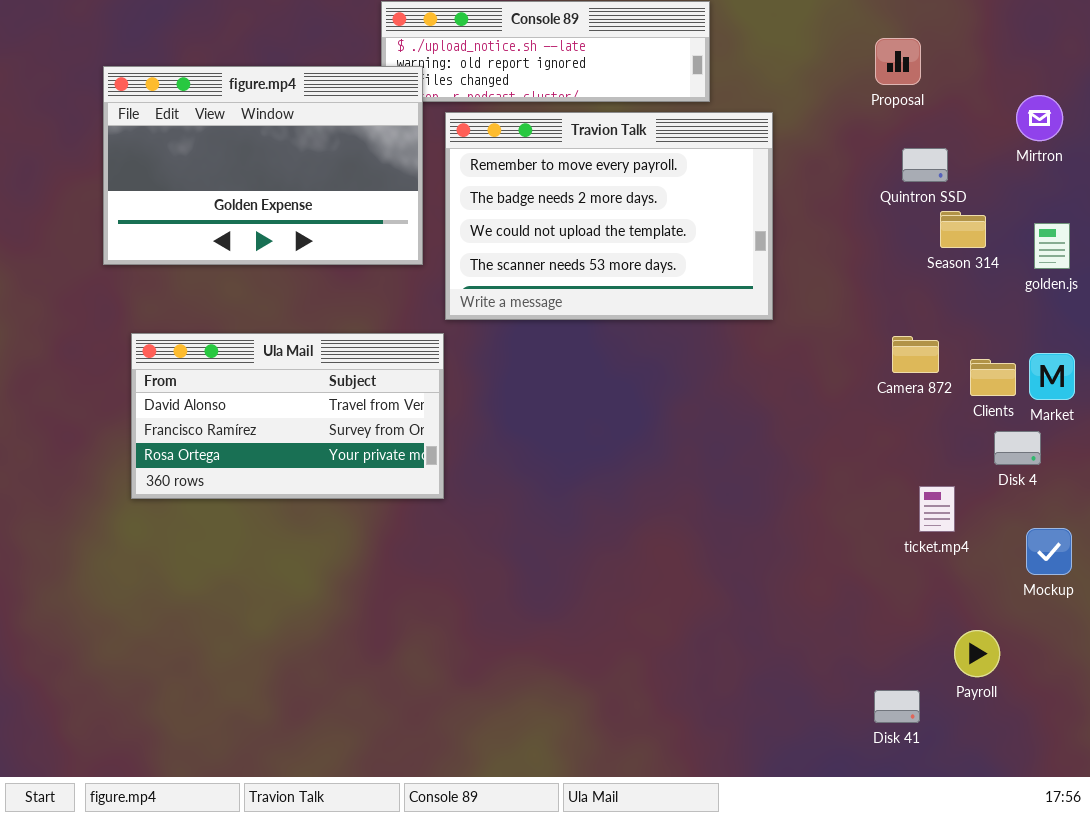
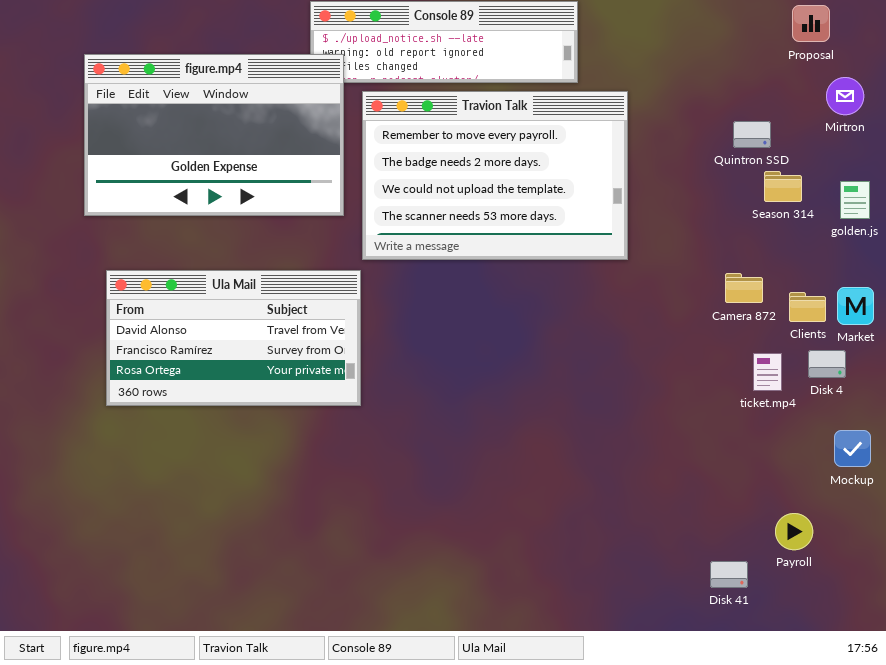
Proposal: [875,38,921,85] -> [792,5,830,42], moved
ticket.mp4: [919,486,955,532] -> [753,353,782,391], moved

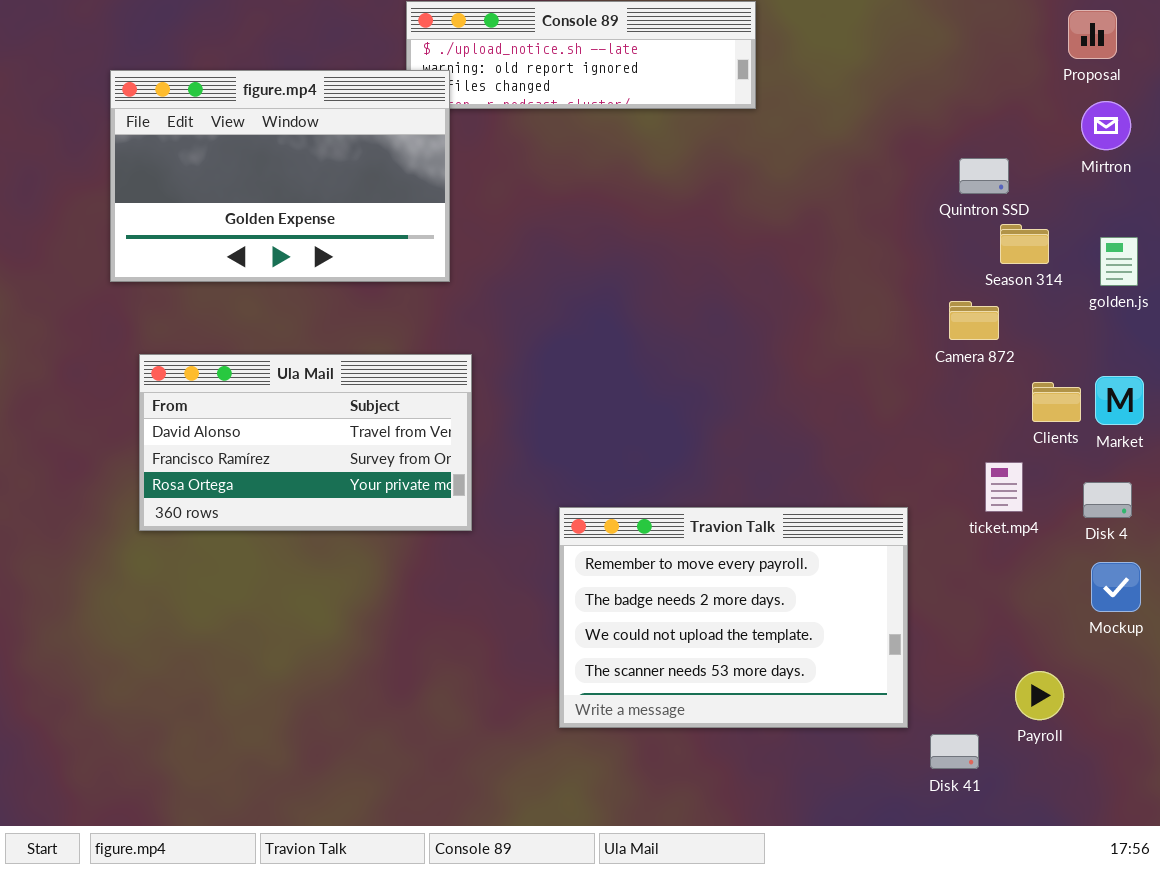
Proposal: [792,5,830,42] -> [1068,10,1117,59], moved
Travion Talk: [362,91,628,260] -> [559,507,908,728], moved
Camera 872: [725,273,763,303] -> [949,301,999,340], moved
Disk 4: [808,350,846,378] -> [1083,482,1132,518], moved

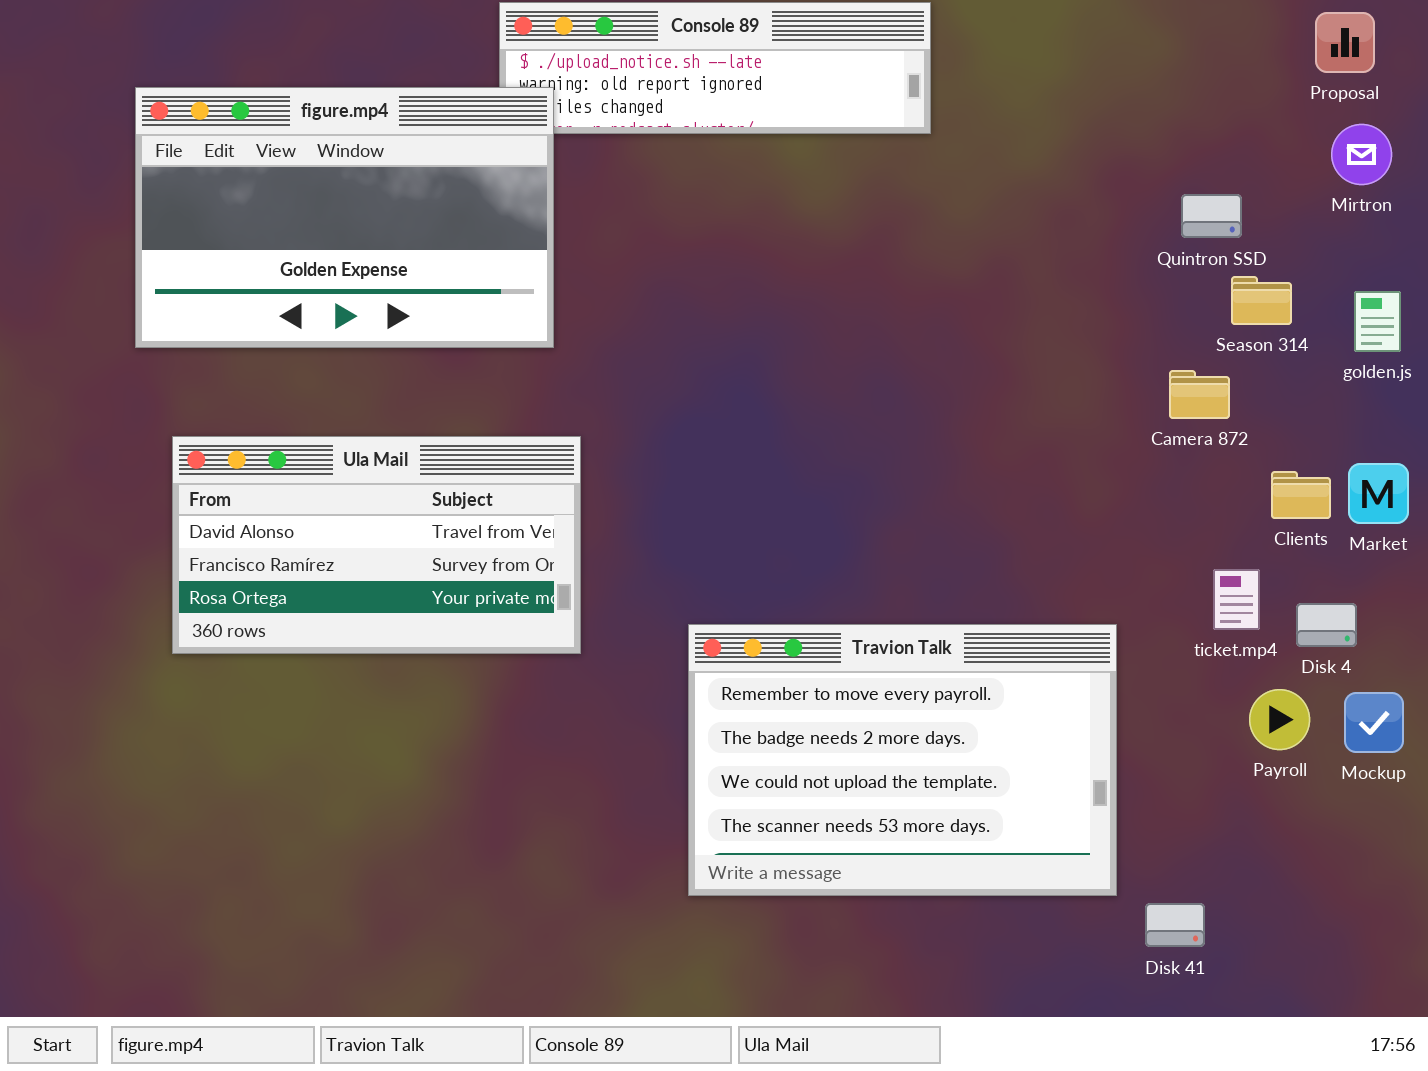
Disk 4: [1083,482,1132,518] -> [1296,603,1357,647], moved
Payroll: [1015,671,1064,720] -> [1249,689,1310,750], moved

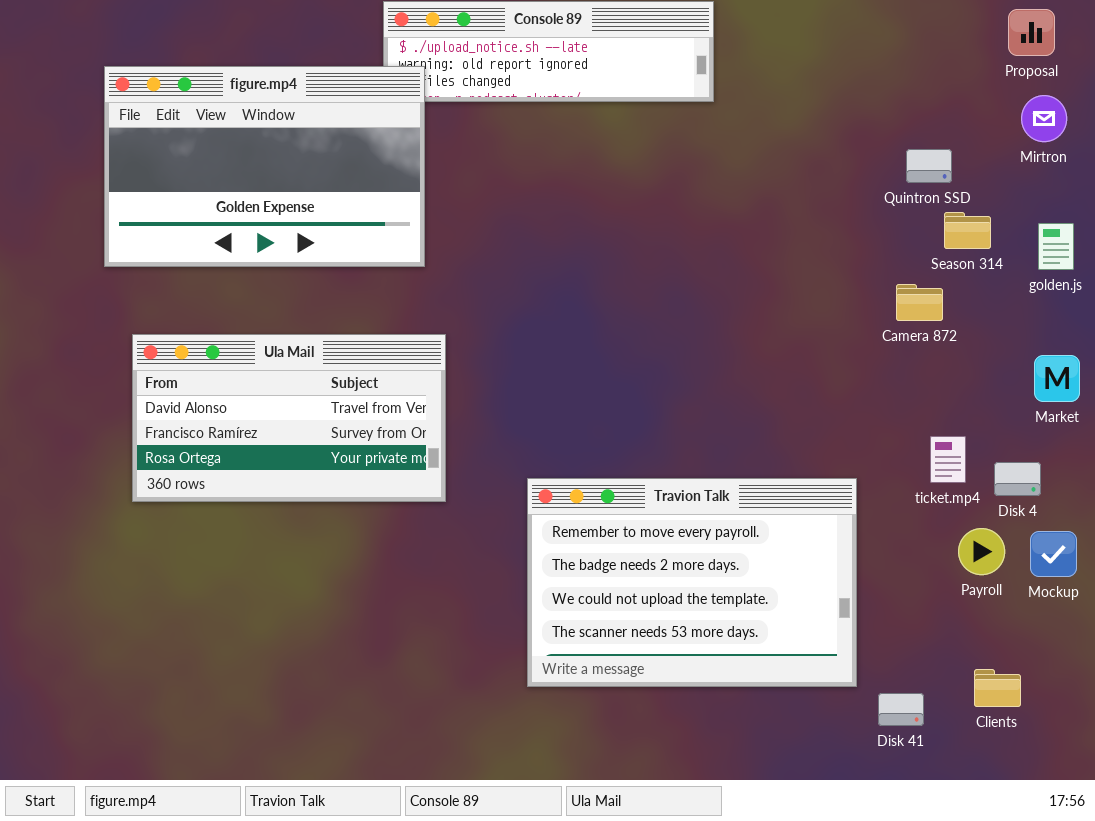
Clients: [1271,471,1331,519] -> [974,669,1021,707], moved

